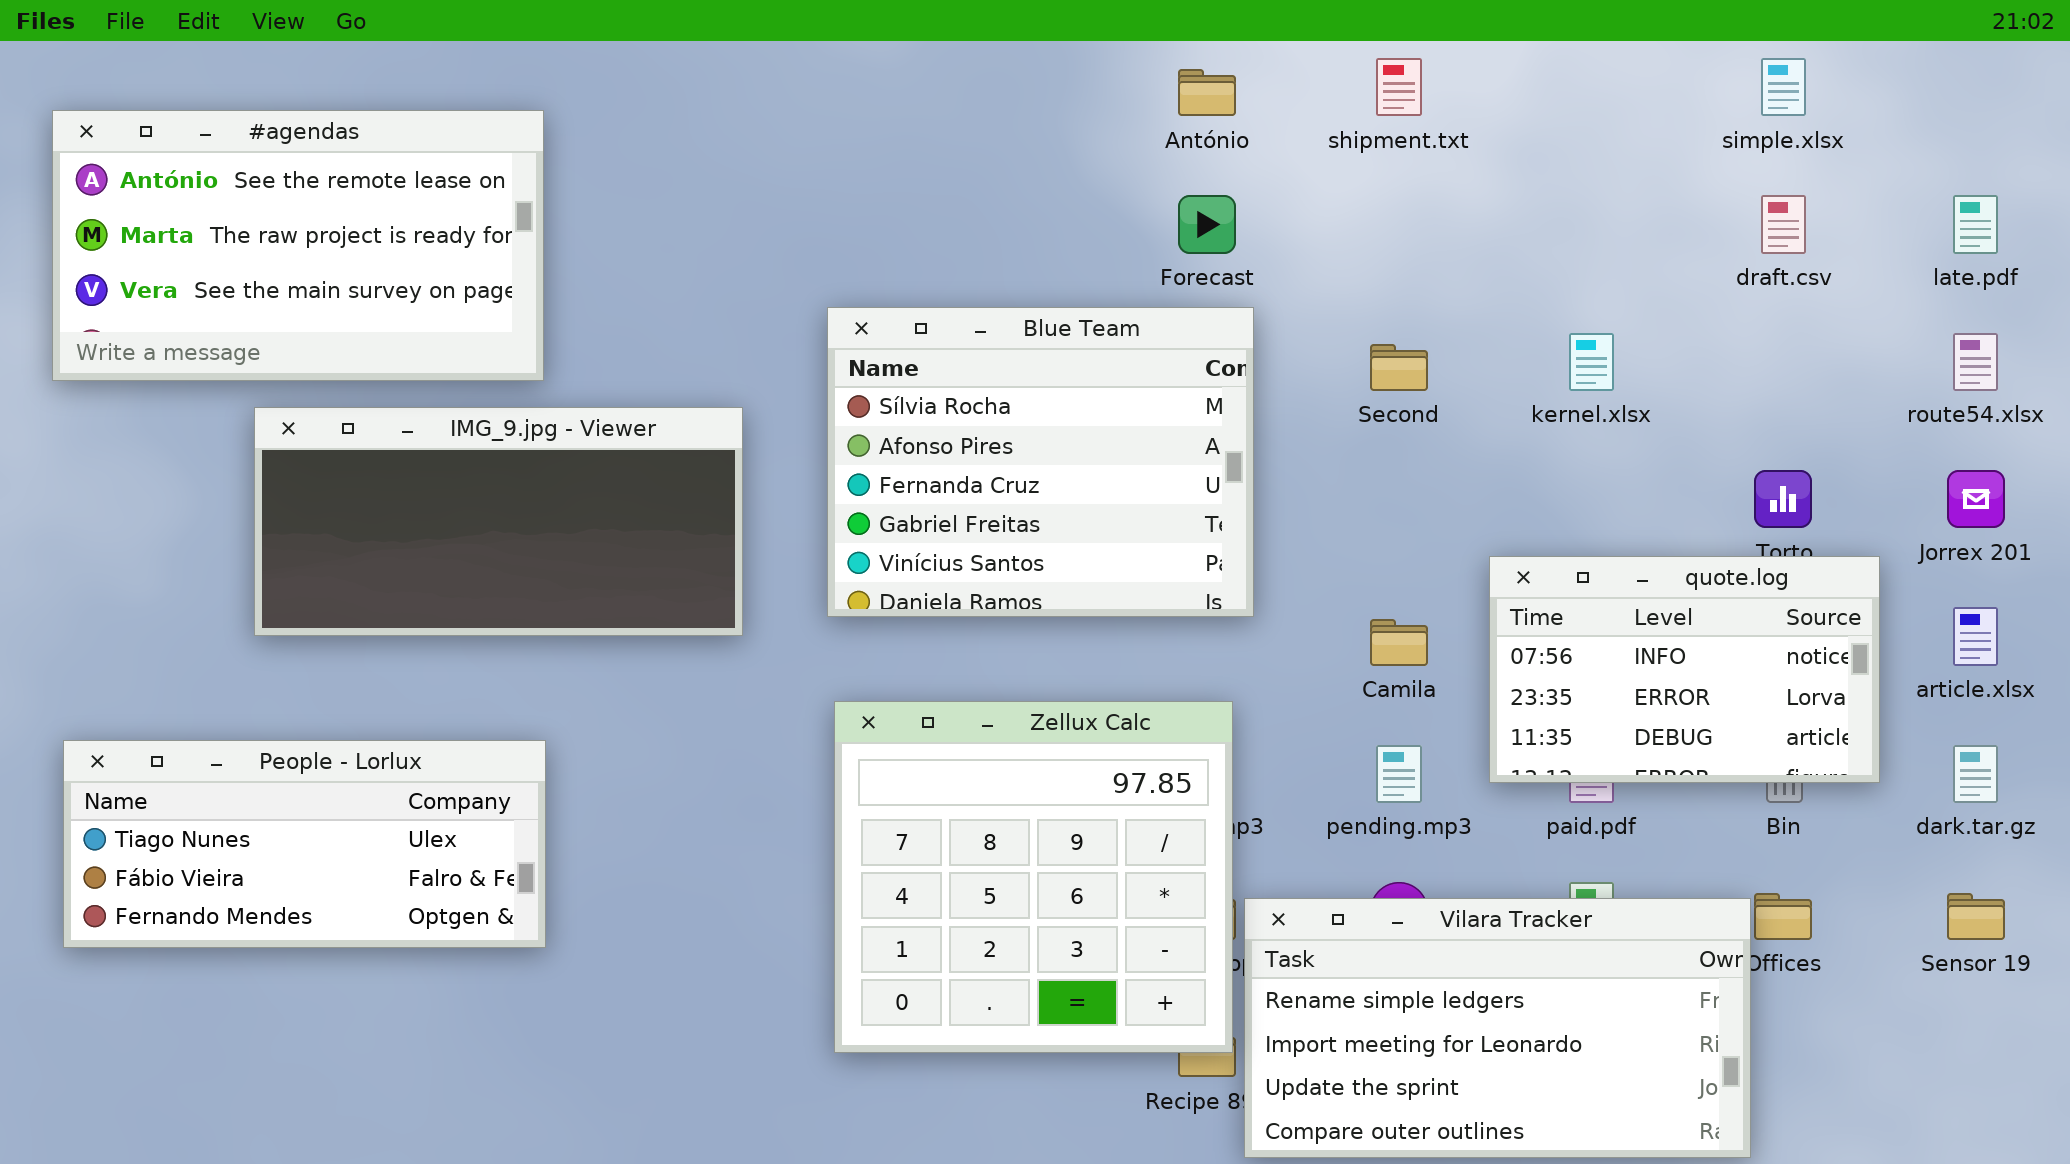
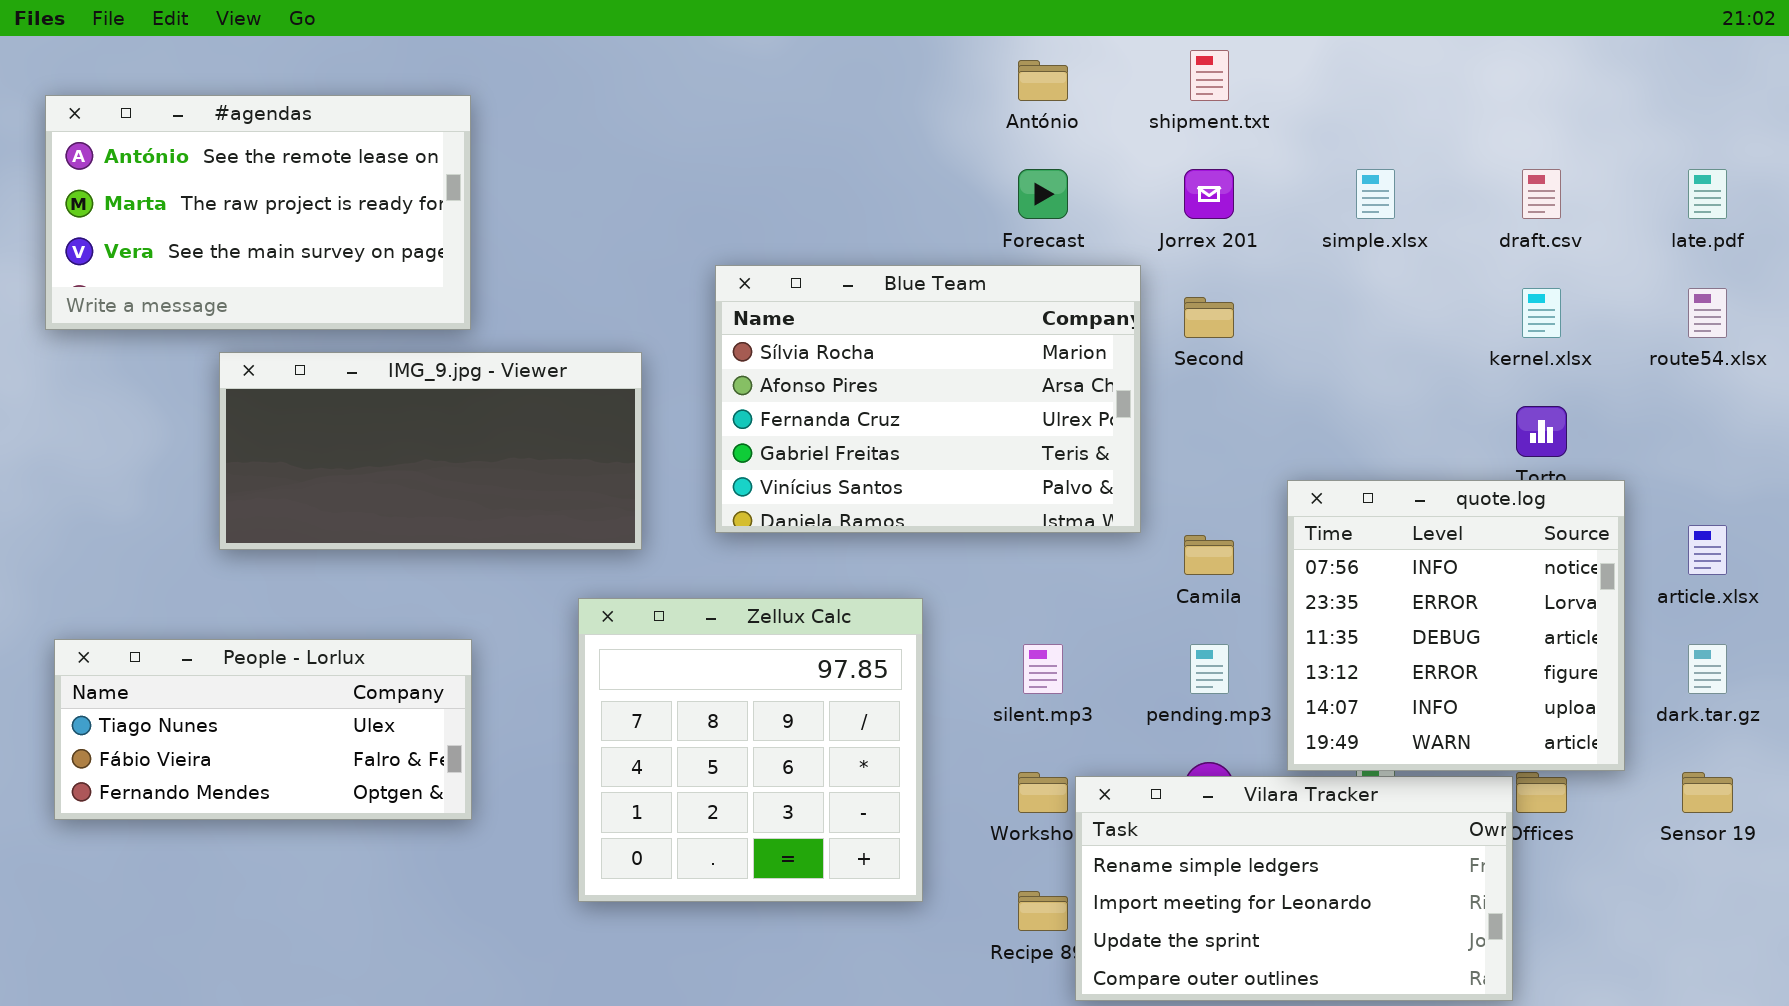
simple.xlsx: [1761,58,1806,116] -> [1356,169,1395,219], moved
Blue Team: [827,307,1254,617] -> [715,265,1141,533], resized
kernel.xlsx: [1569,333,1614,391] -> [1522,288,1561,338], moved
Jorrex 201: [1947,470,2005,528] -> [1184,169,1234,219], moved
quote.log: [1489,556,1880,783] -> [1287,480,1625,771], resized
Zellux Calc: [834,701,1233,1053] -> [578,598,923,902], moved

